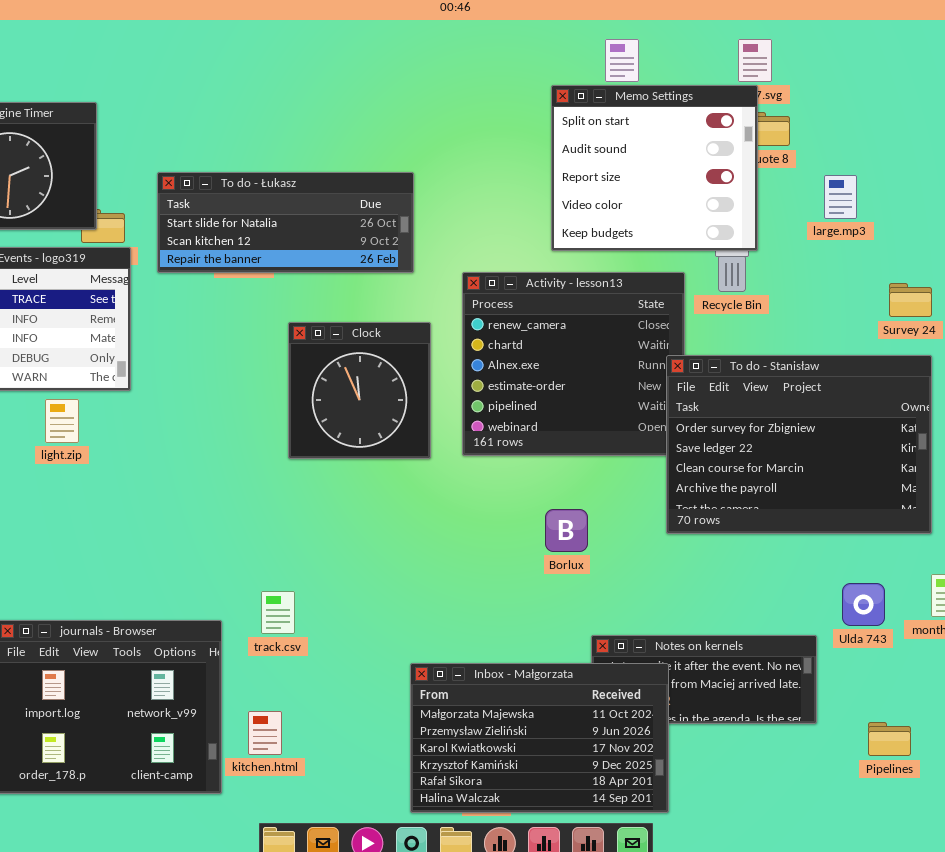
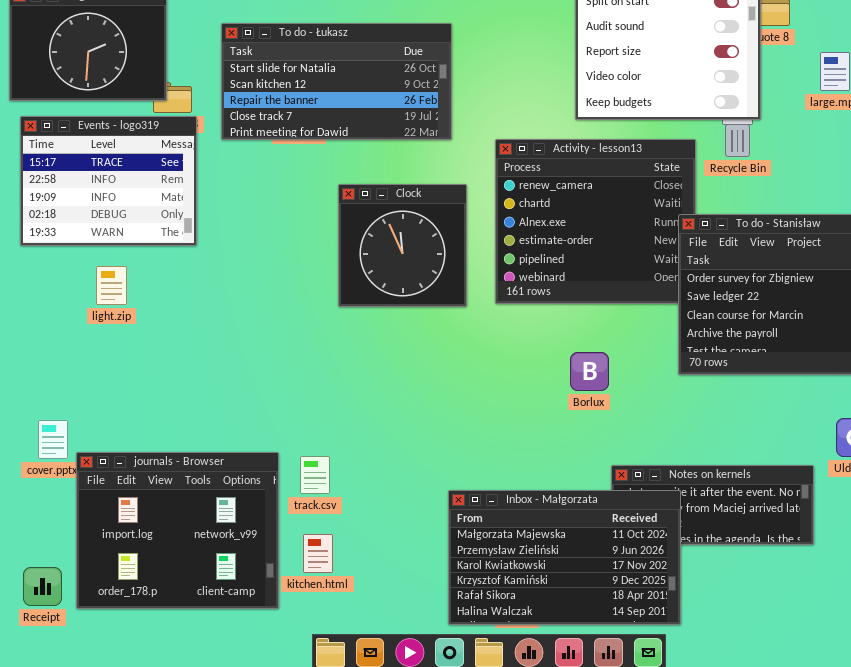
To do - Łukasz: [157,172,414,273] -> [221,23,452,140], resized
light.zip: [45,399,79,443] -> [96,266,127,305], moved
track.csv: [261,591,295,634] -> [300,456,330,494], moved

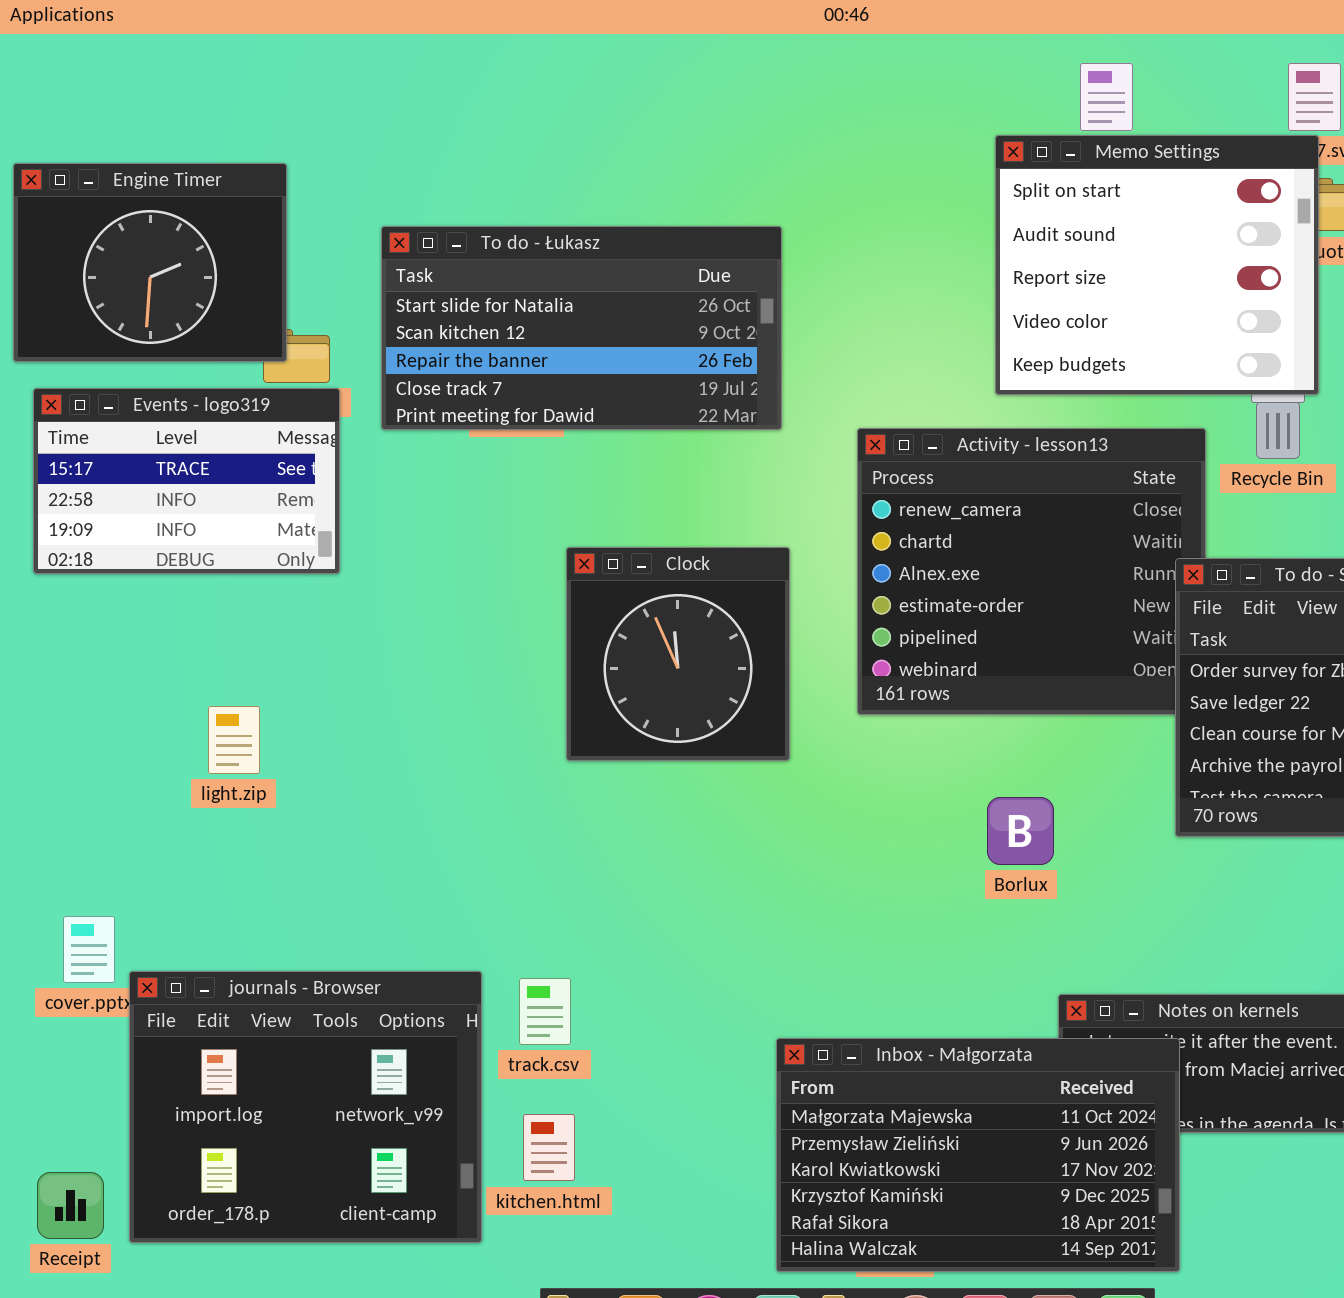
Events - logo319: [20,116,197,246] -> [33,388,340,574], resized
Clock: [338,184,467,307] -> [566,547,790,761], moved
light.zip: [96,266,127,305] -> [208,706,260,774], moved

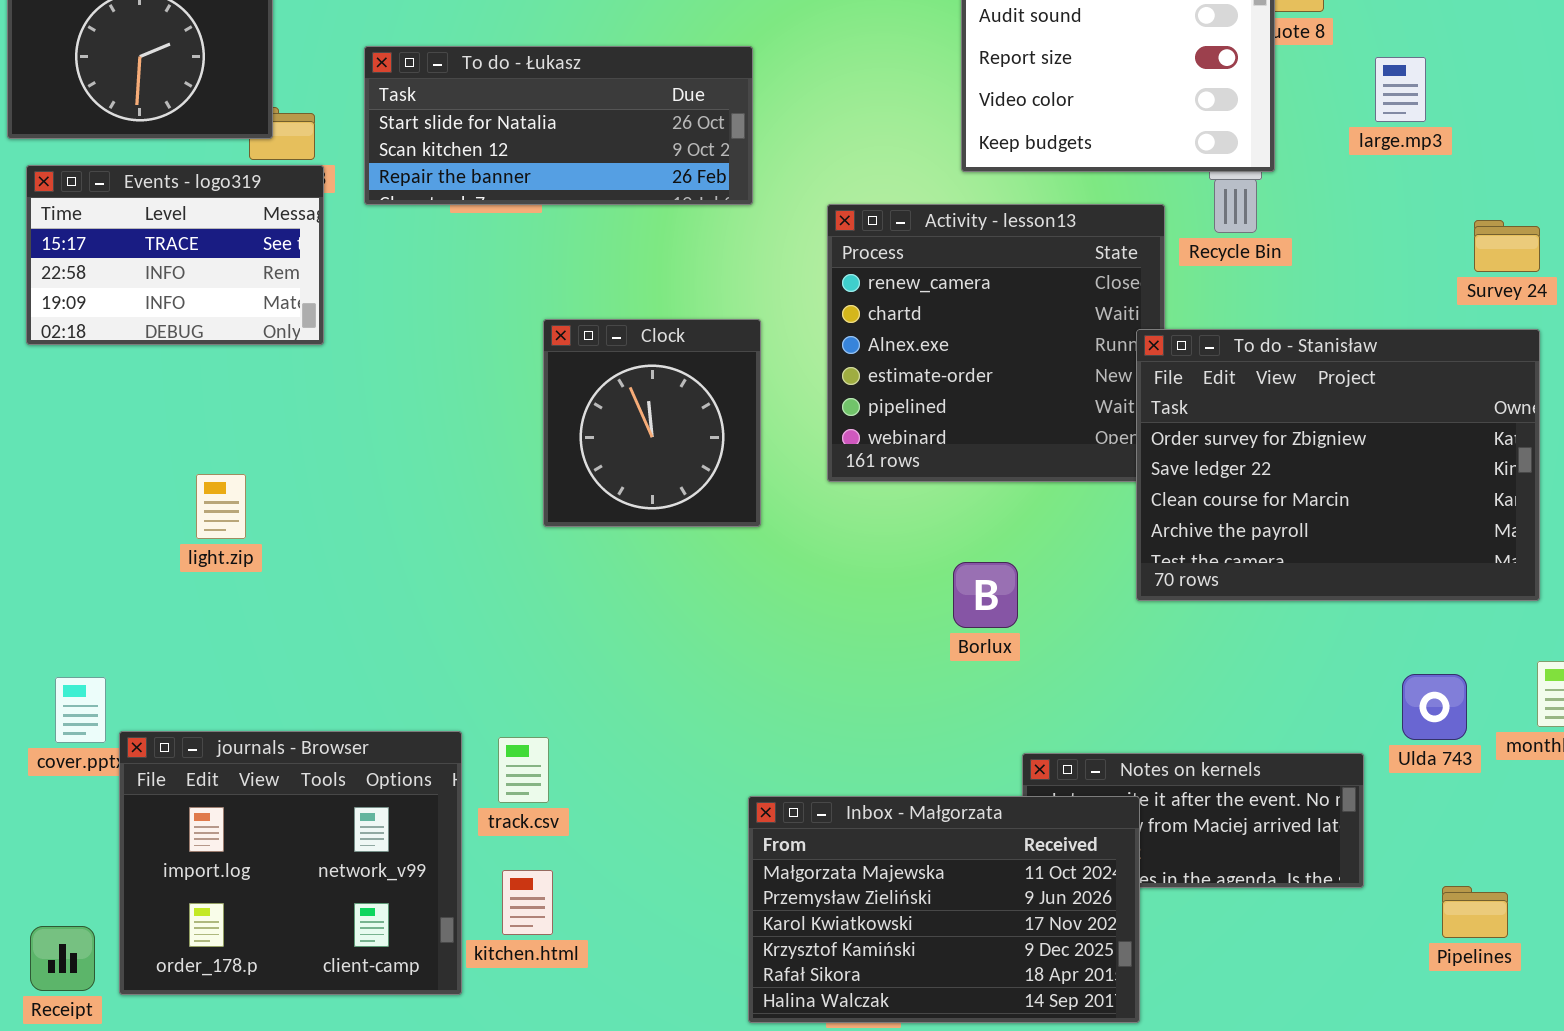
To do - Łukasz: [381,226,782,430] -> [364,46,753,205], resized

